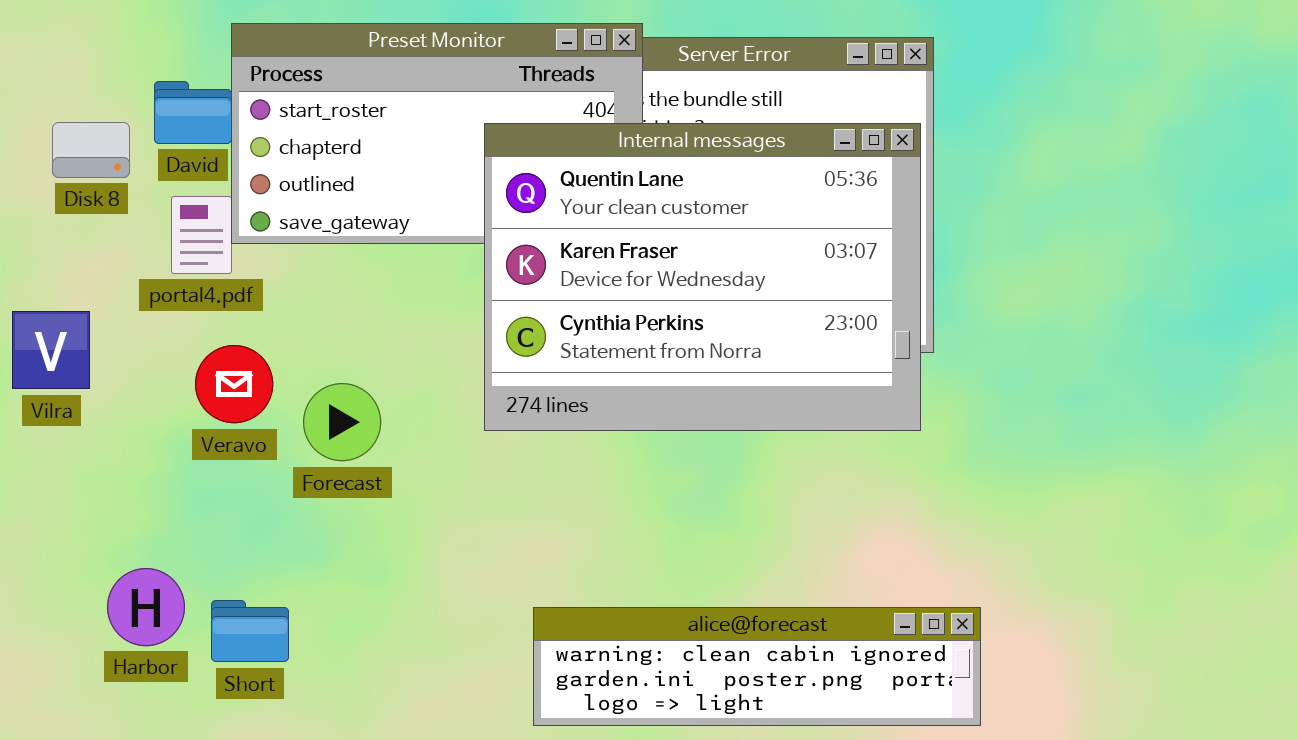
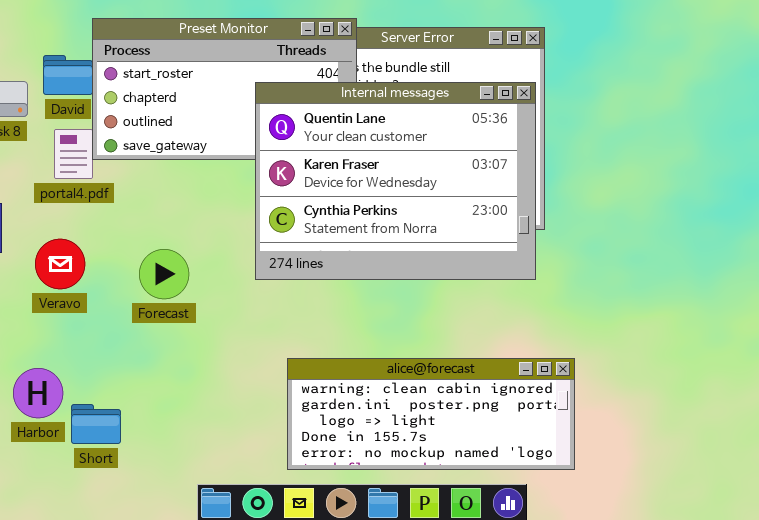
Veravo: [195,345,273,423] -> [35,239,85,289], moved
Short: [211,600,289,662] -> [71,404,121,444], moved
alice@forecast: [533,607,981,726] -> [287,358,575,470], resized

